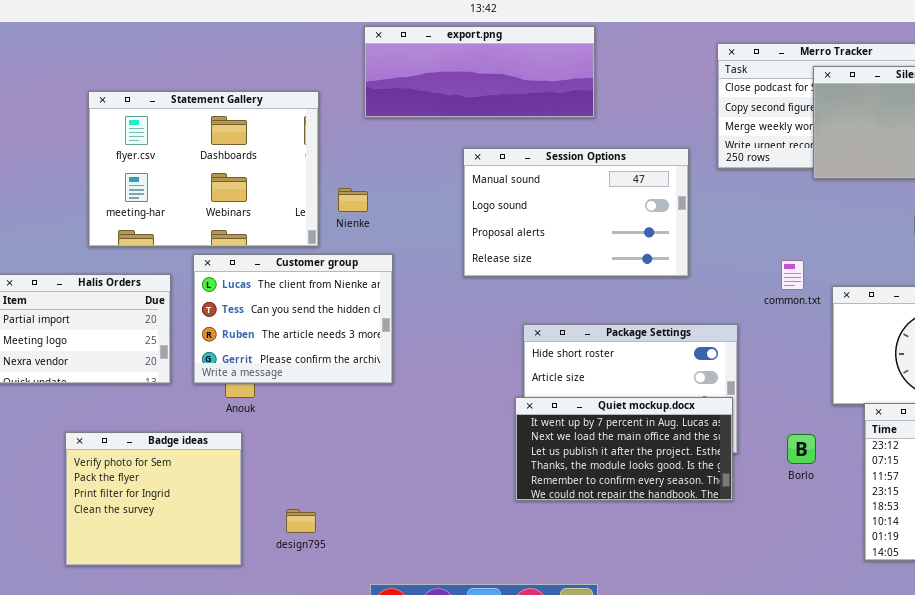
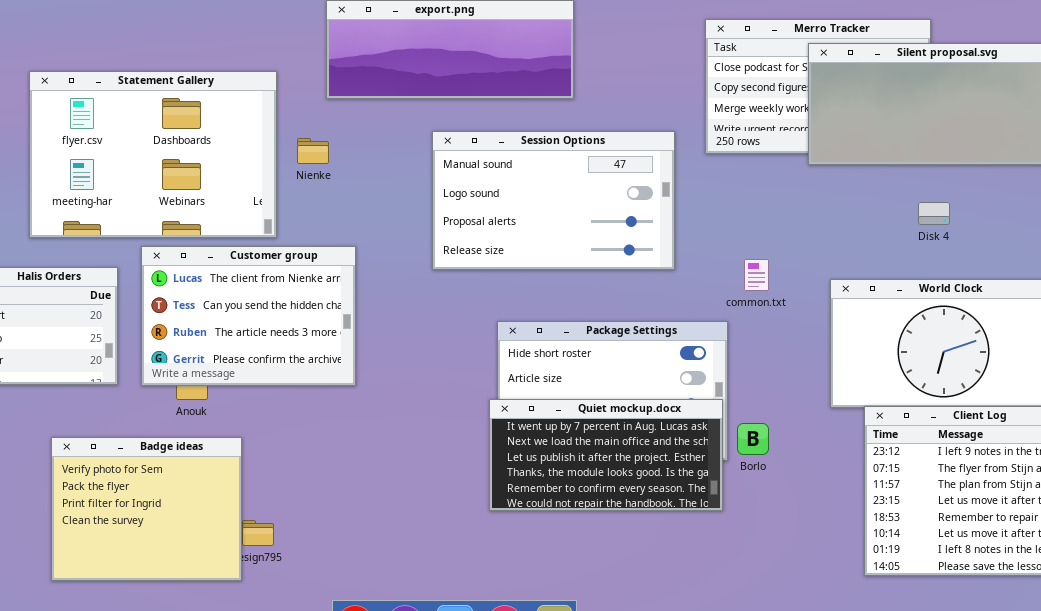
Nienke: [338,188,368,212] -> [297,138,329,164], moved
common.txt: [781,260,804,290] -> [744,259,769,291], moved
Badge ideas: [65,432,242,566] -> [51,437,242,581], moved
Borlo: [787,434,816,464] -> [737,423,769,455], moved

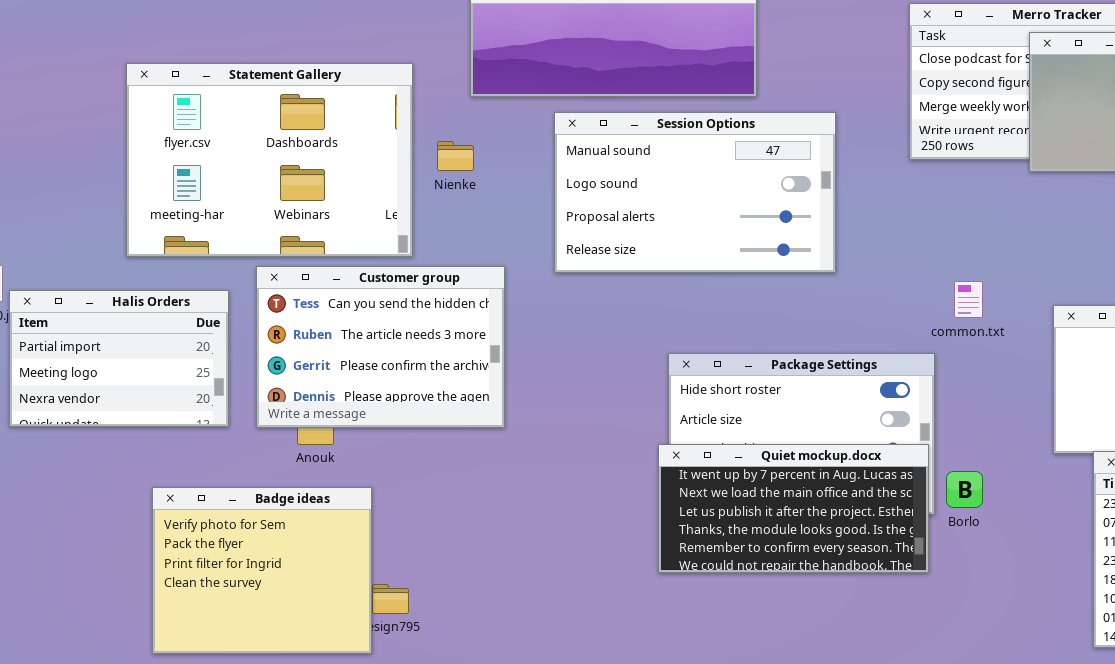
Session Options: [432,131,675,270] -> [554,112,836,273], moved
Customer group: [141,246,356,386] -> [256,266,505,428], scrolled down 1 row

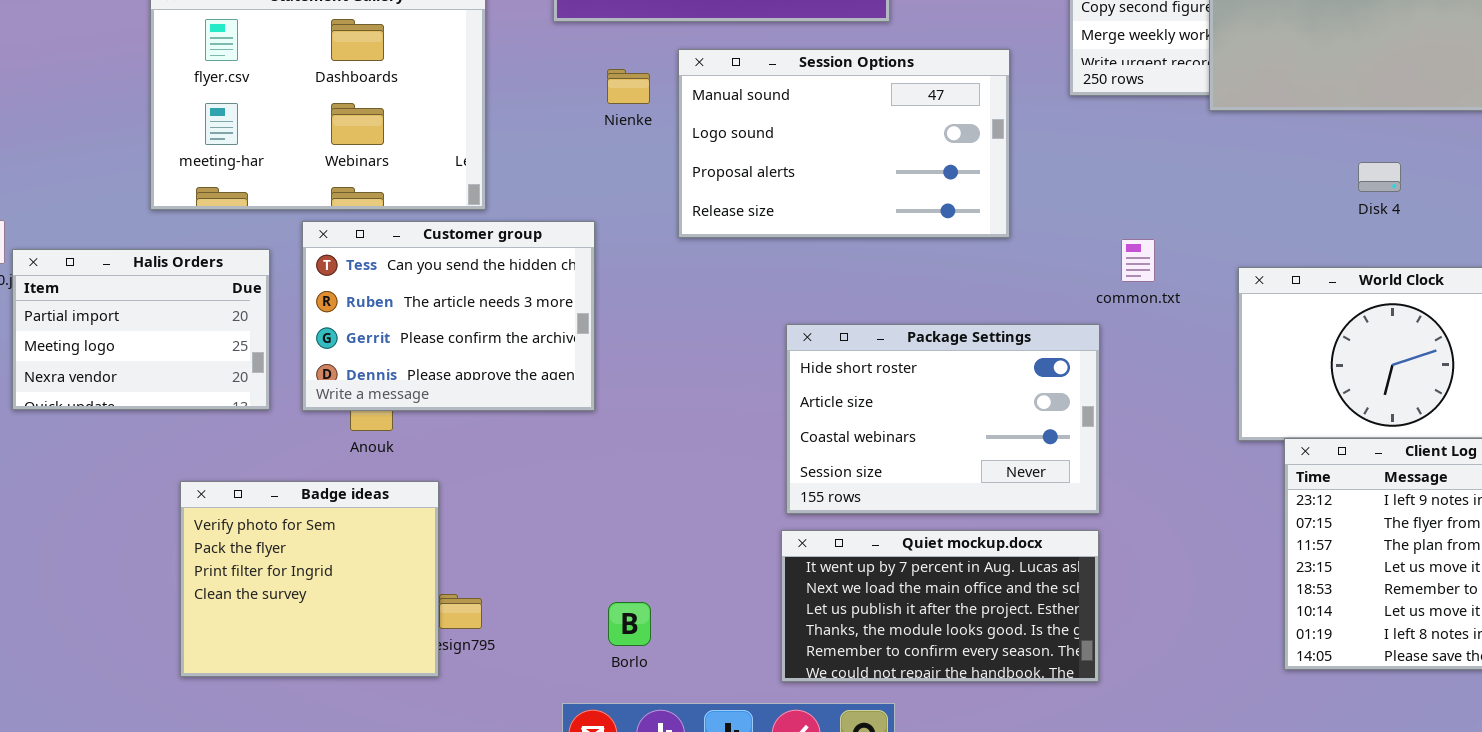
Session Options: [554,112,836,273] -> [678,49,1010,238], moved
Nienke: [437,141,474,171] -> [607,69,650,104], moved
Quiet mockup.docx: [658,444,929,573] -> [781,530,1099,682], moved
Borlo: [946,471,983,508] -> [608,602,651,646], moved

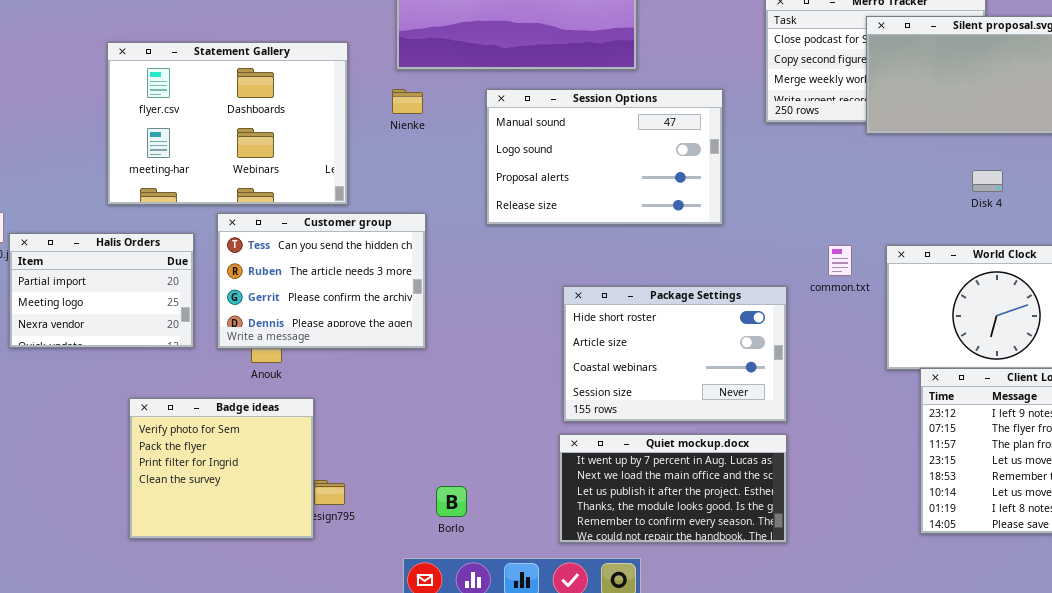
Nienke: [607,69,650,104] -> [392,89,423,114], moved
common.txt: [1121,239,1155,282] -> [828,245,852,276], moved

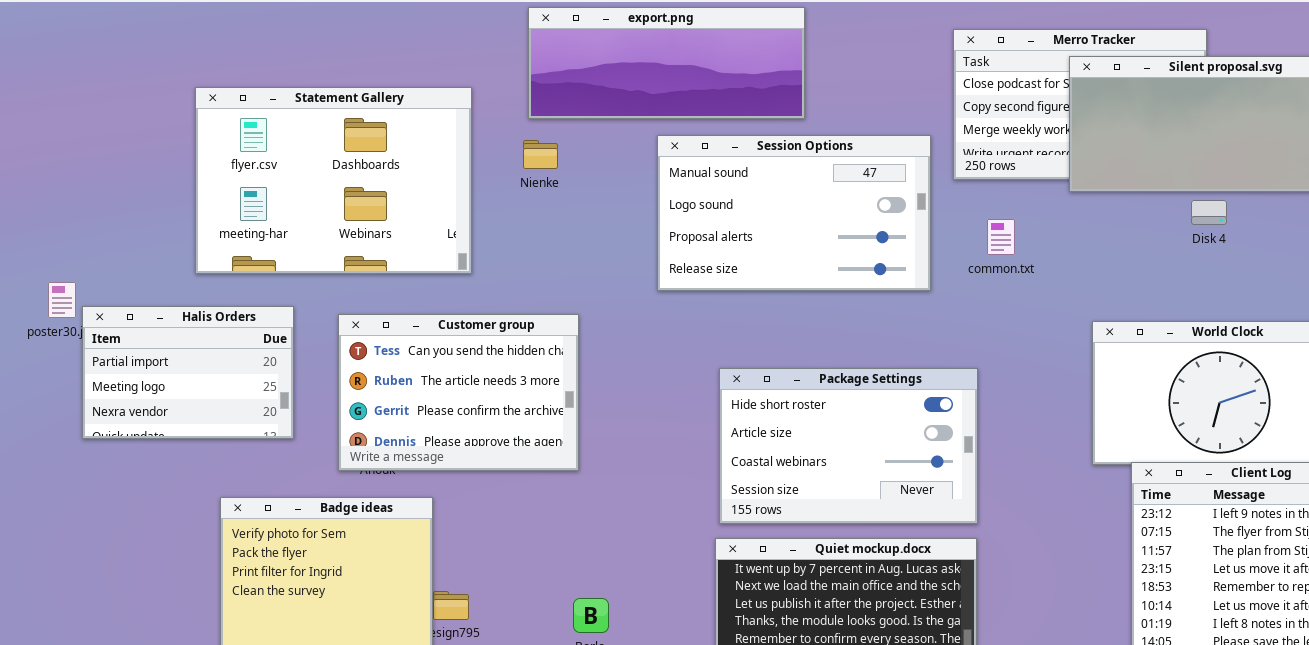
Session Options: [486,89,723,225] -> [657,135,931,291], moved
Disk 4: [972,170,1003,192] -> [1191,200,1227,225], moved
Customer group: [217,213,426,349] -> [338,314,579,471], moved
common.txt: [828,245,852,276] -> [987,219,1015,255], moved

